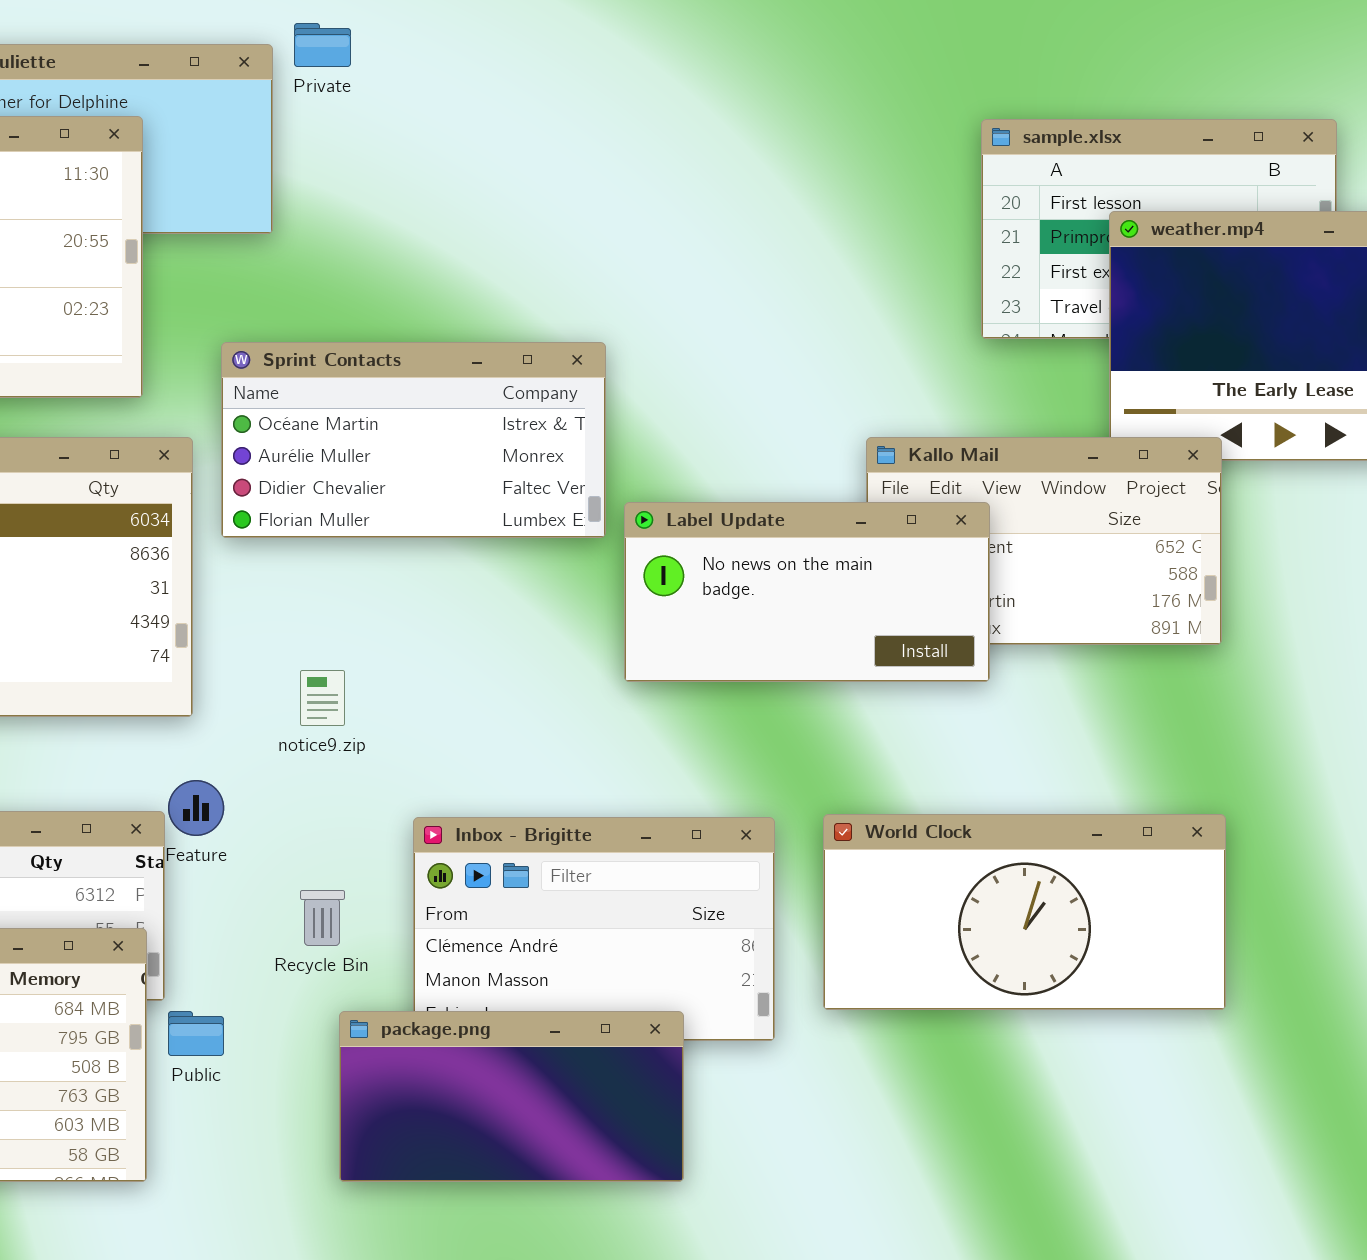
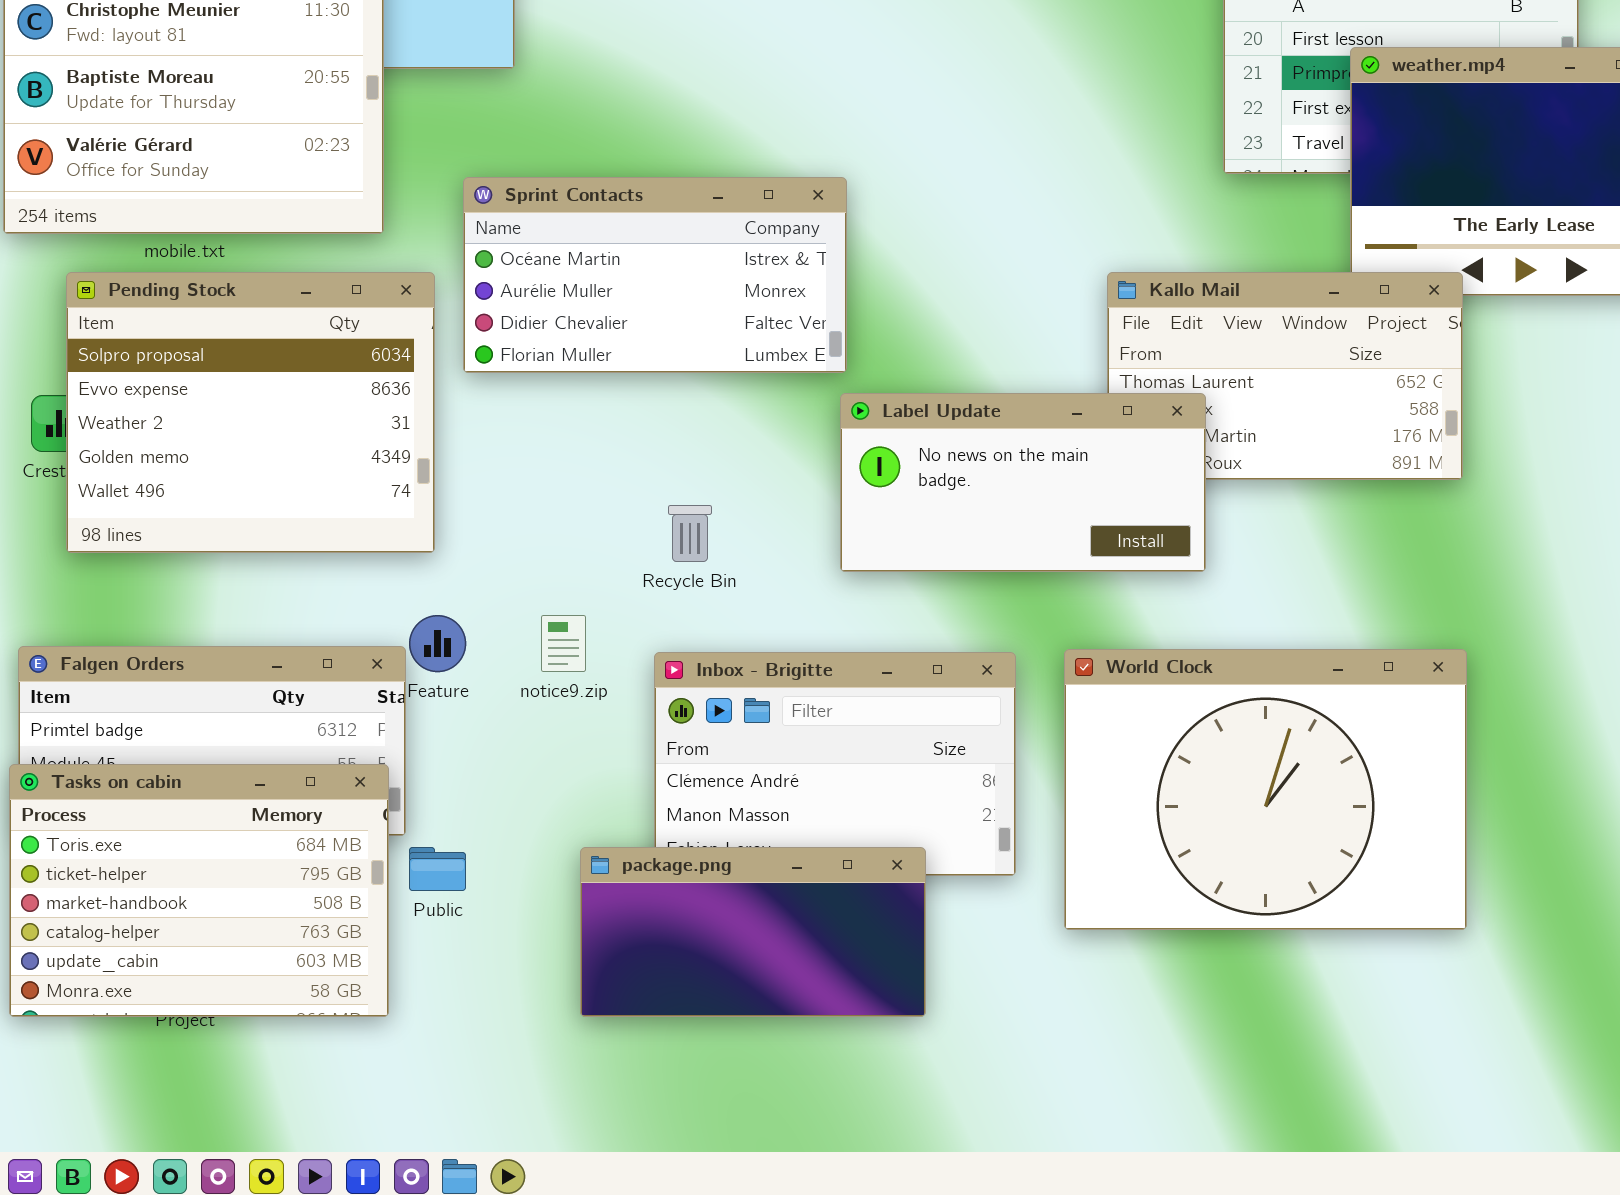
Label Update: [624,502,990,682] -> [840,393,1206,572], moved
notice9.zip: [300,670,345,726] -> [541,615,586,672], moved
World Clock: [823,814,1226,1010] -> [1064,649,1467,930], resized
Recycle Bin: [300,890,345,946] -> [668,505,712,562], moved

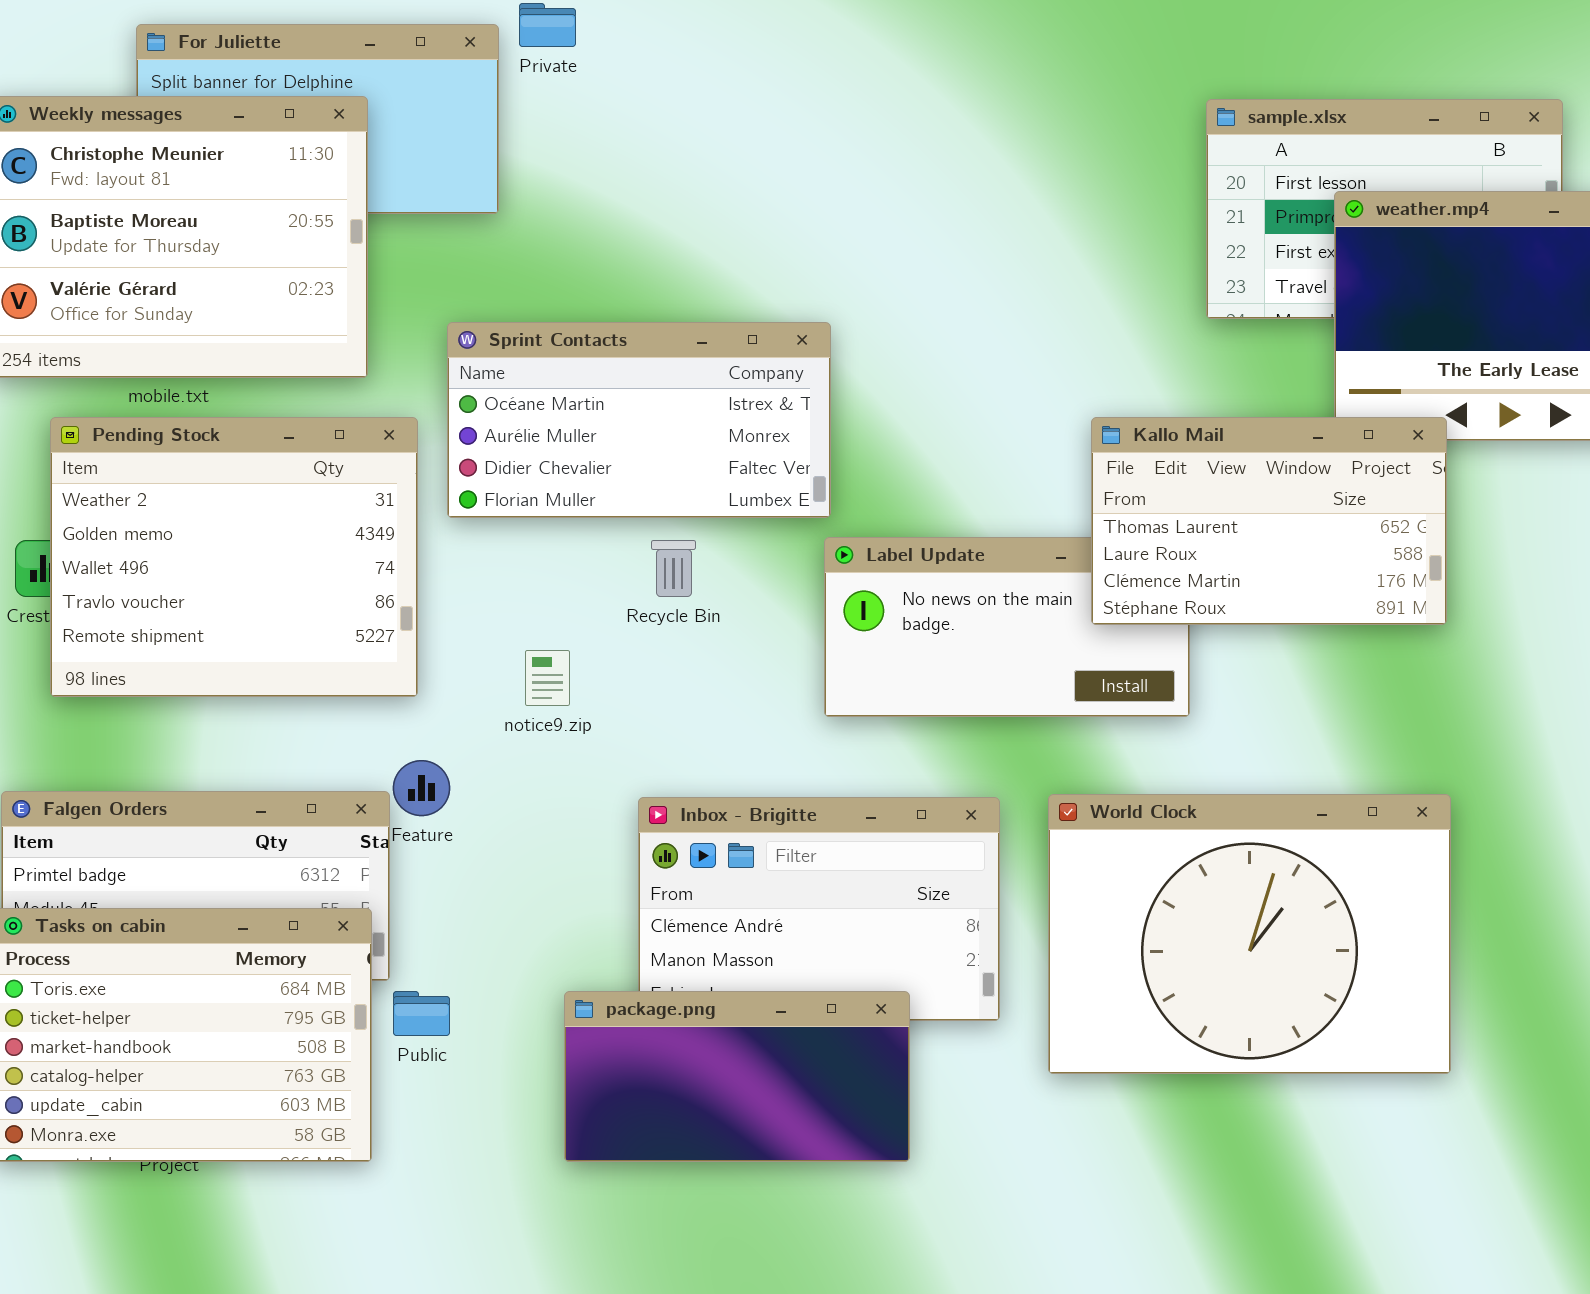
Pending Stock: [66,272,435,553] -> [50,417,418,697], scrolled down 2 rows
Kallo Mail: [1107,272,1463,480] -> [1091,417,1447,625], raised
Recycle Bin: [668,505,712,562] -> [651,540,696,597], moved
notice9.zip: [541,615,586,672] -> [525,650,570,706], moved

